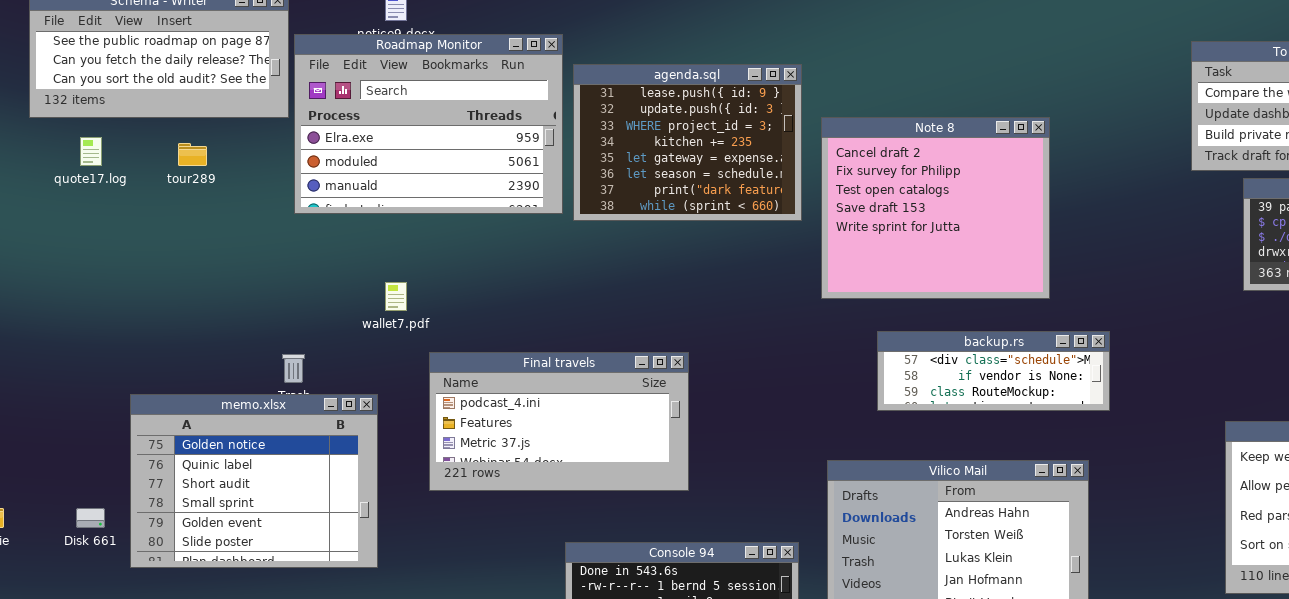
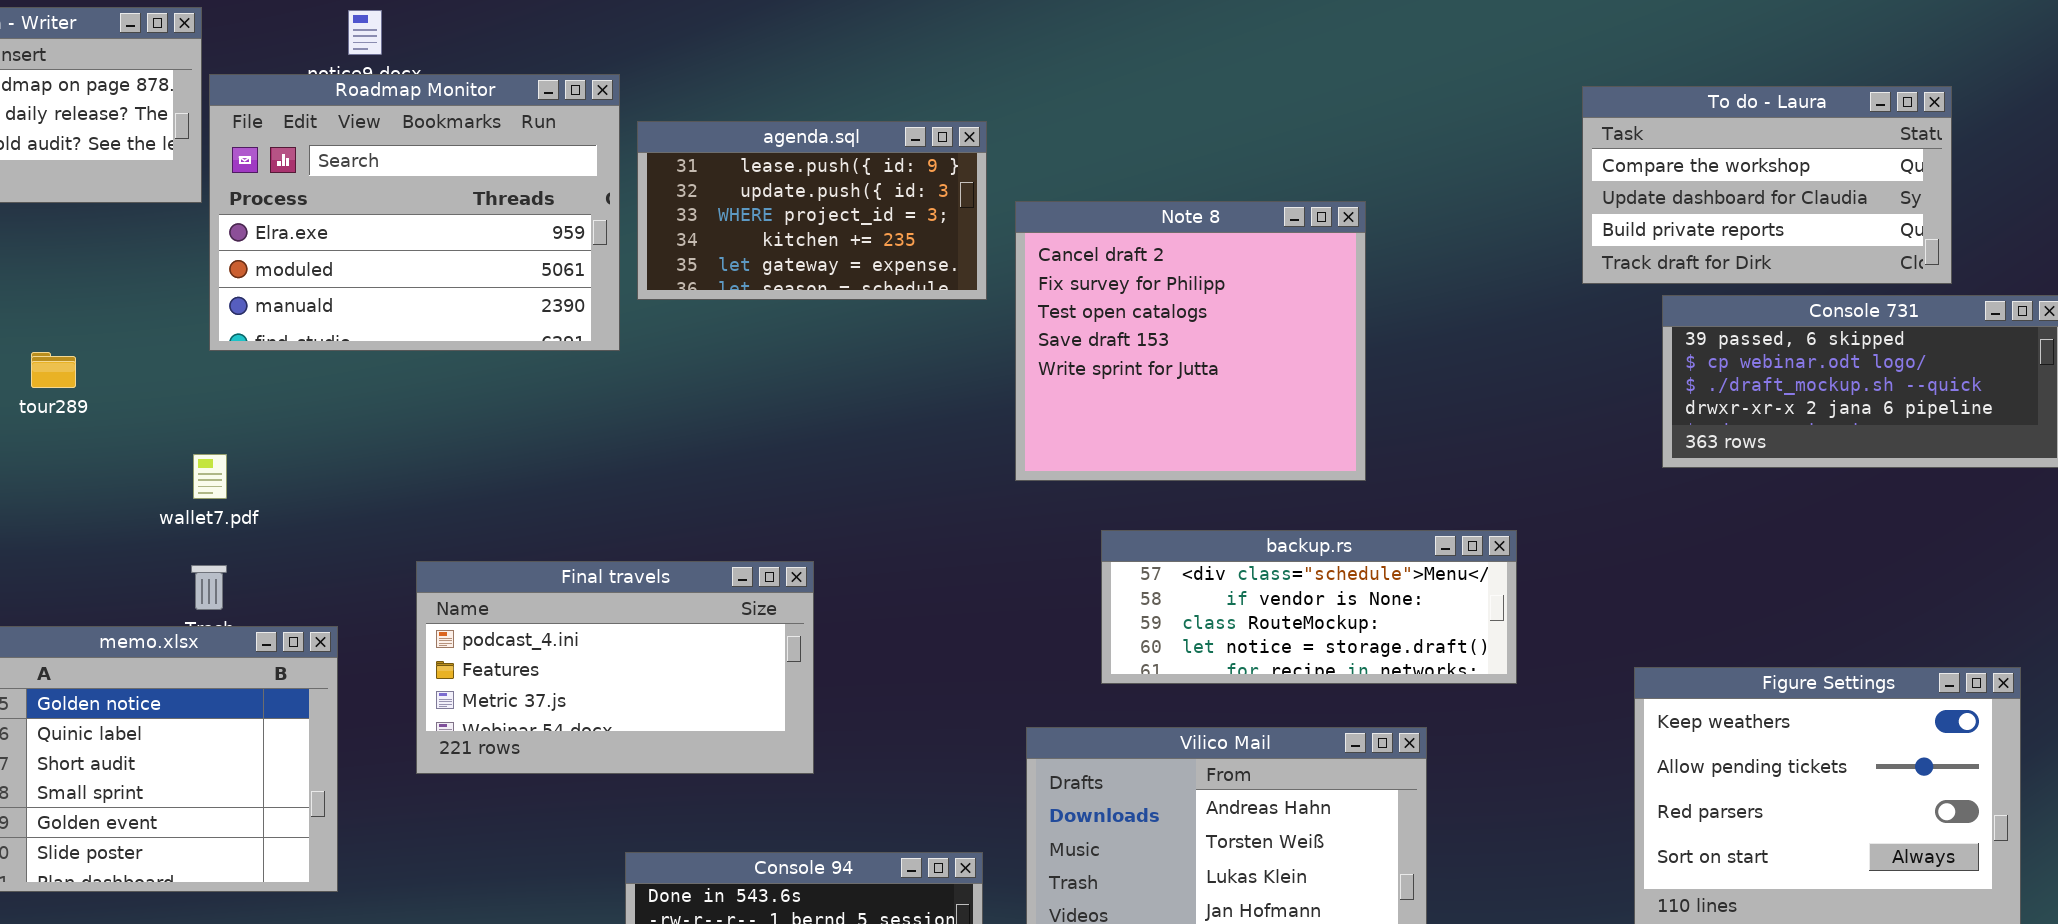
agenda.sql: [573,64,802,221] -> [637,121,987,300], resized
tour289: [178,143,207,166] -> [31,352,76,388], moved
wallet7.pdf: [385,282,407,311] -> [193,454,227,499], moved
backup.rs: [877,331,1110,411] -> [1101,530,1517,684], resized

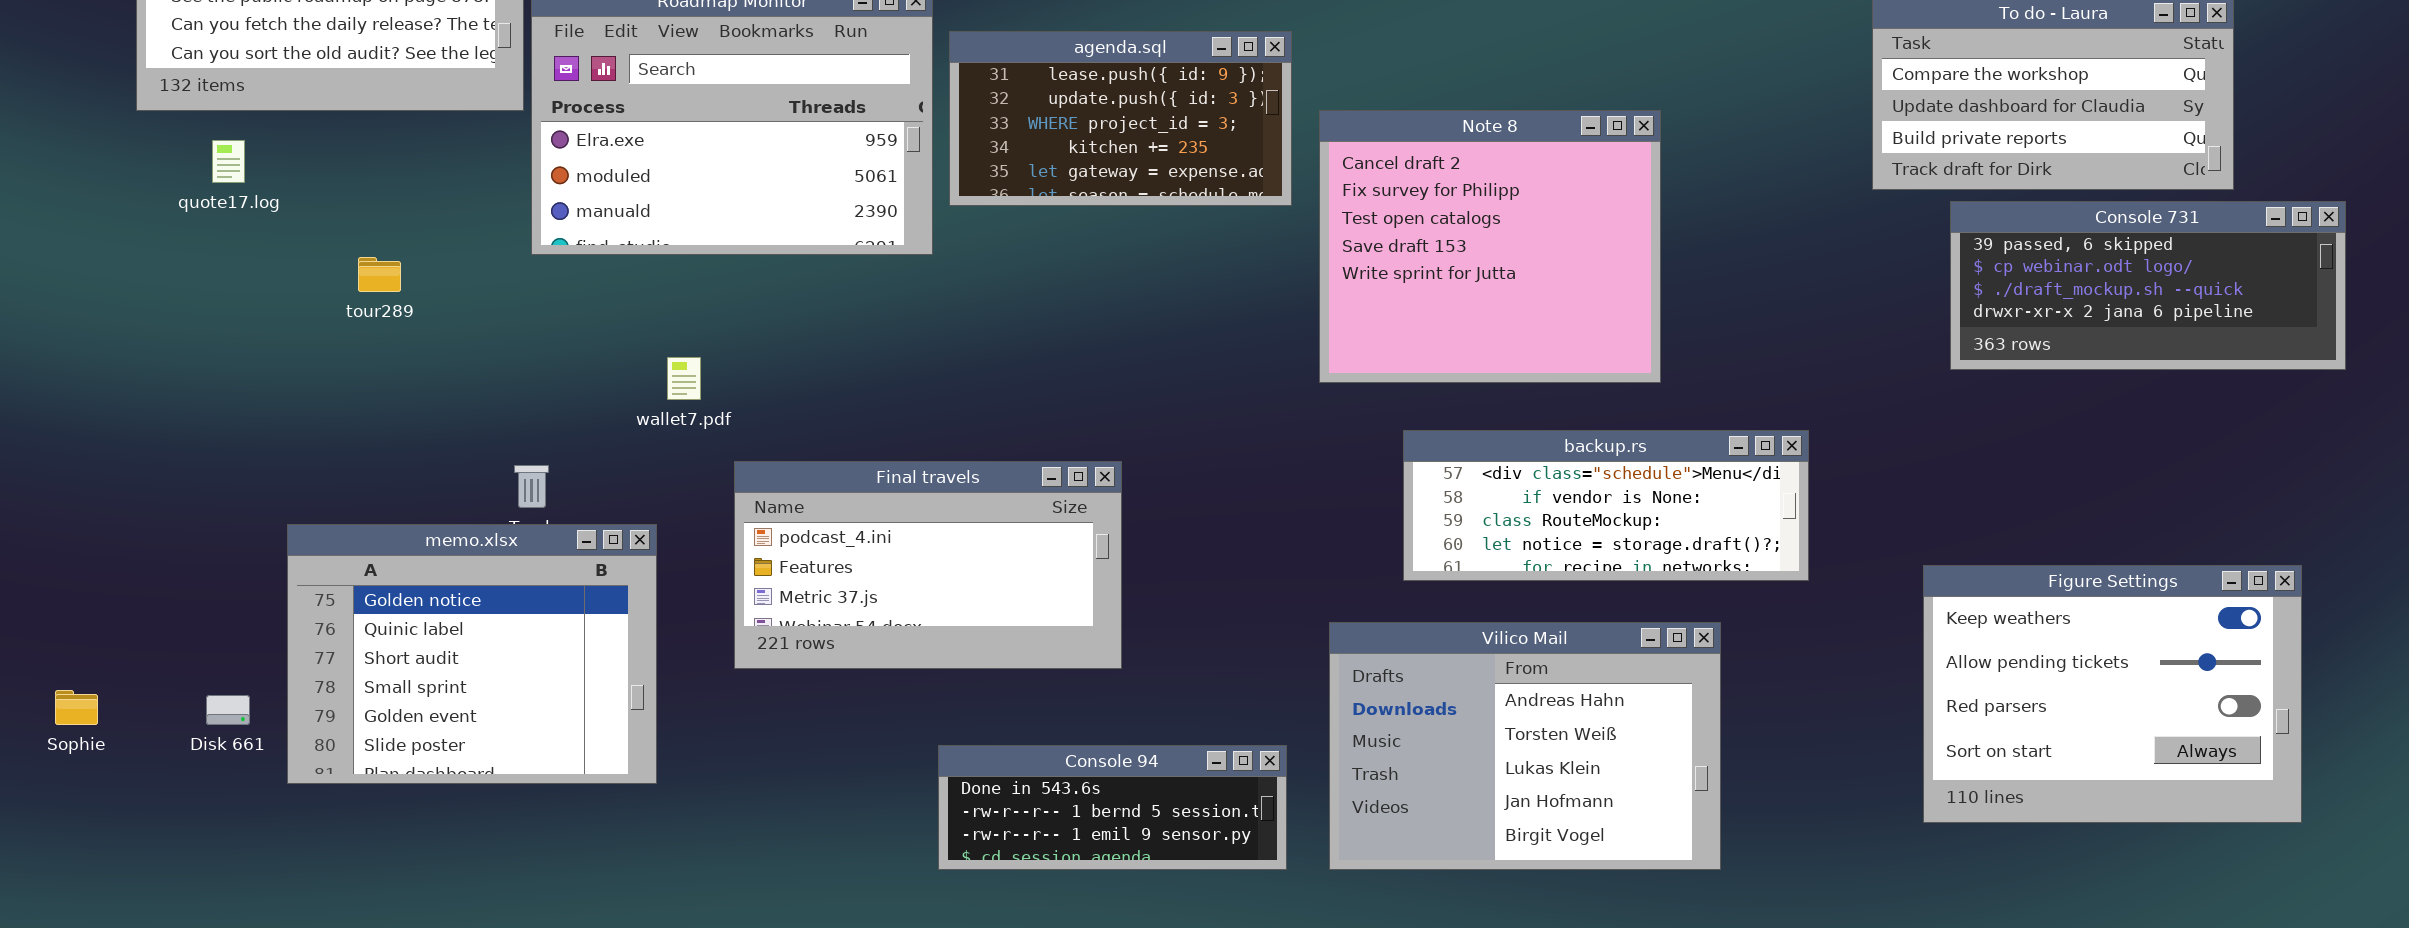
wallet7.pdf: [193,454,227,499] -> [667,357,701,400], moved

